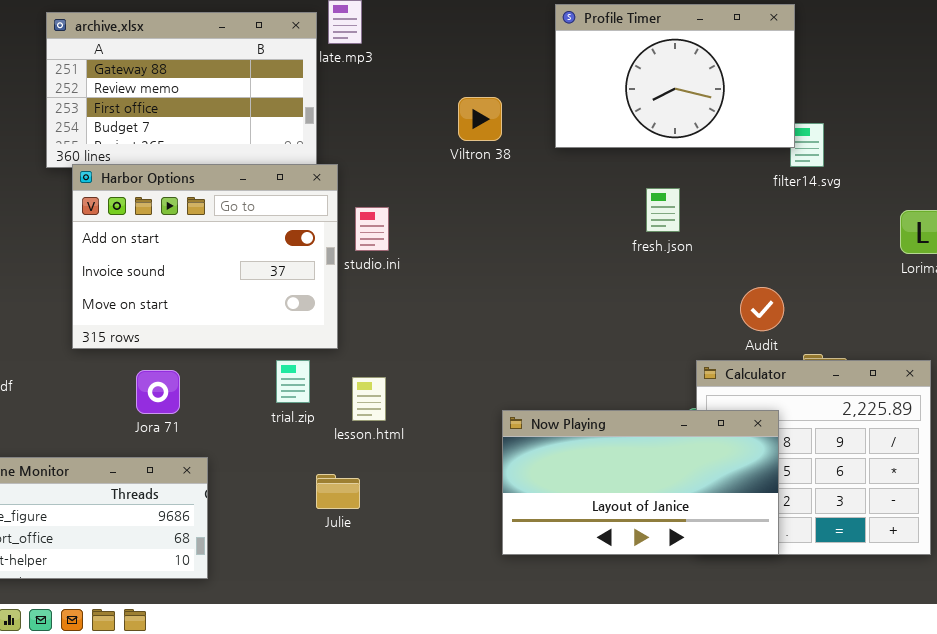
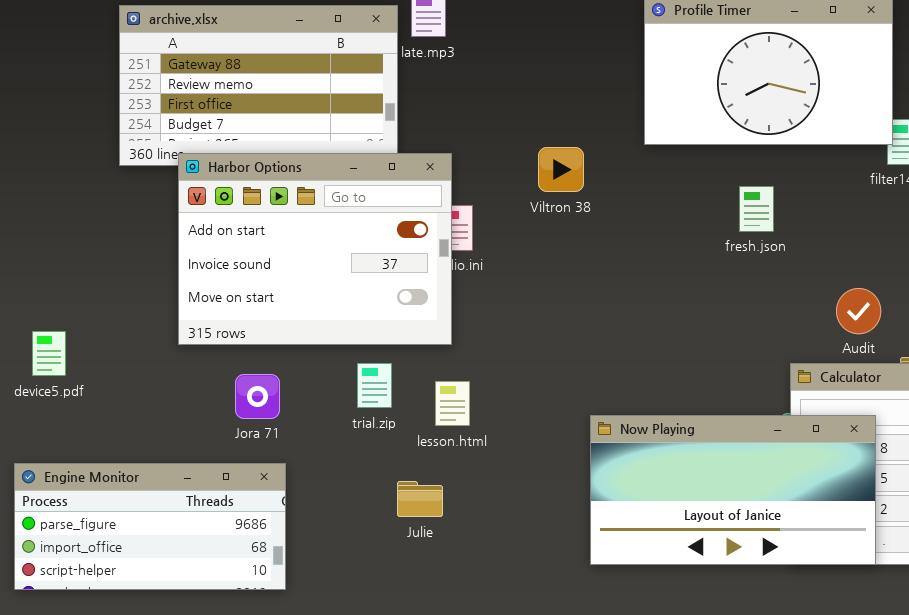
Viltron 38: [458,97,502,141] -> [538,147,584,192], moved
Harbor Options: [72,164,338,349] -> [178,153,452,345], moved
Jora 71: [136,370,180,414] -> [235,374,280,419], moved

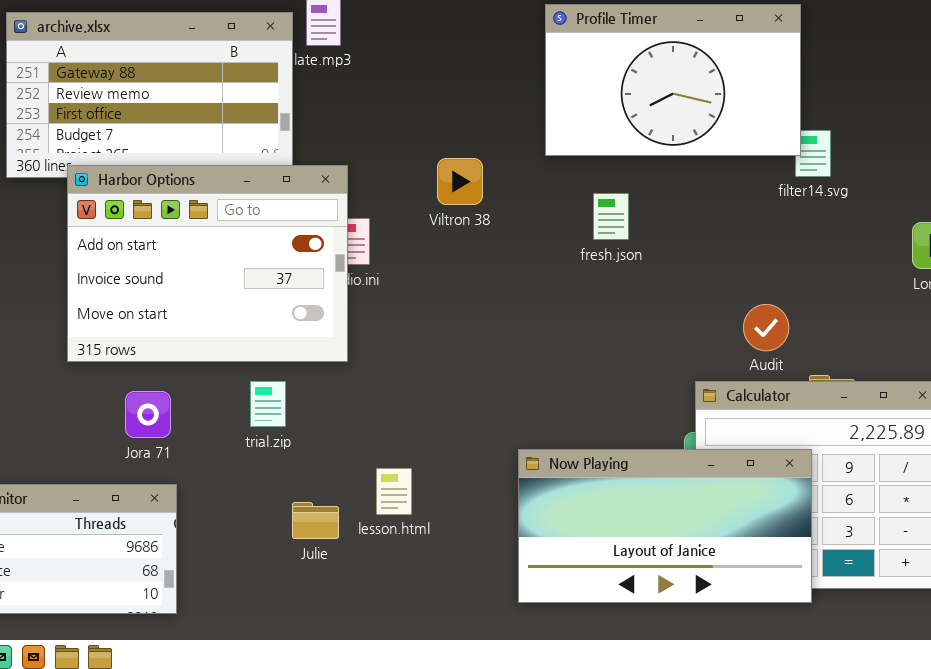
fresh.json: [739,186,774,232] -> [593,193,629,240], moved
lesson.html: [435,381,470,426] -> [376,468,412,515], moved
Now Playing: [590,415,876,565] -> [518,449,812,603], moved

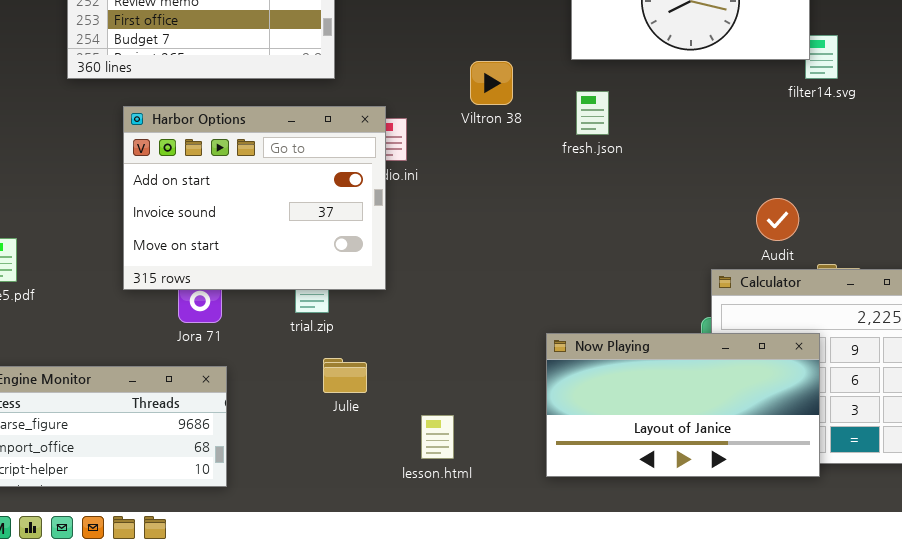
Harbor Options: [67,165,348,362] -> [123,106,386,290], moved
fresh.json: [593,193,629,240] -> [576,91,609,135], moved
lesson.html: [376,468,412,515] -> [421,415,454,459], moved
Julie: [292,502,339,539] -> [323,358,367,393], moved

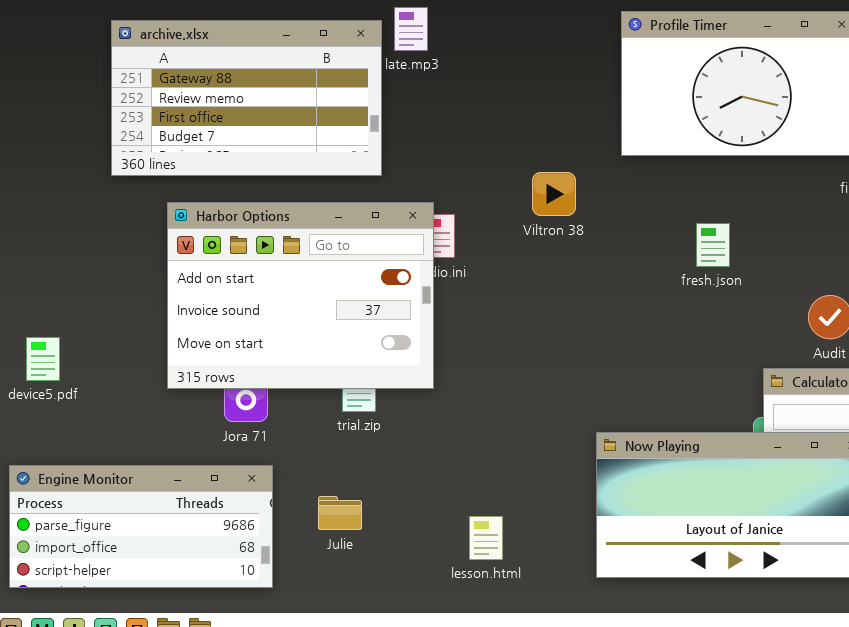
Viltron 38: [470,61,513,105] -> [532,172,576,216], moved
fresh.json: [576,91,609,135] -> [696,223,730,267], moved
Julie: [323,358,367,393] -> [318,496,362,530], moved

